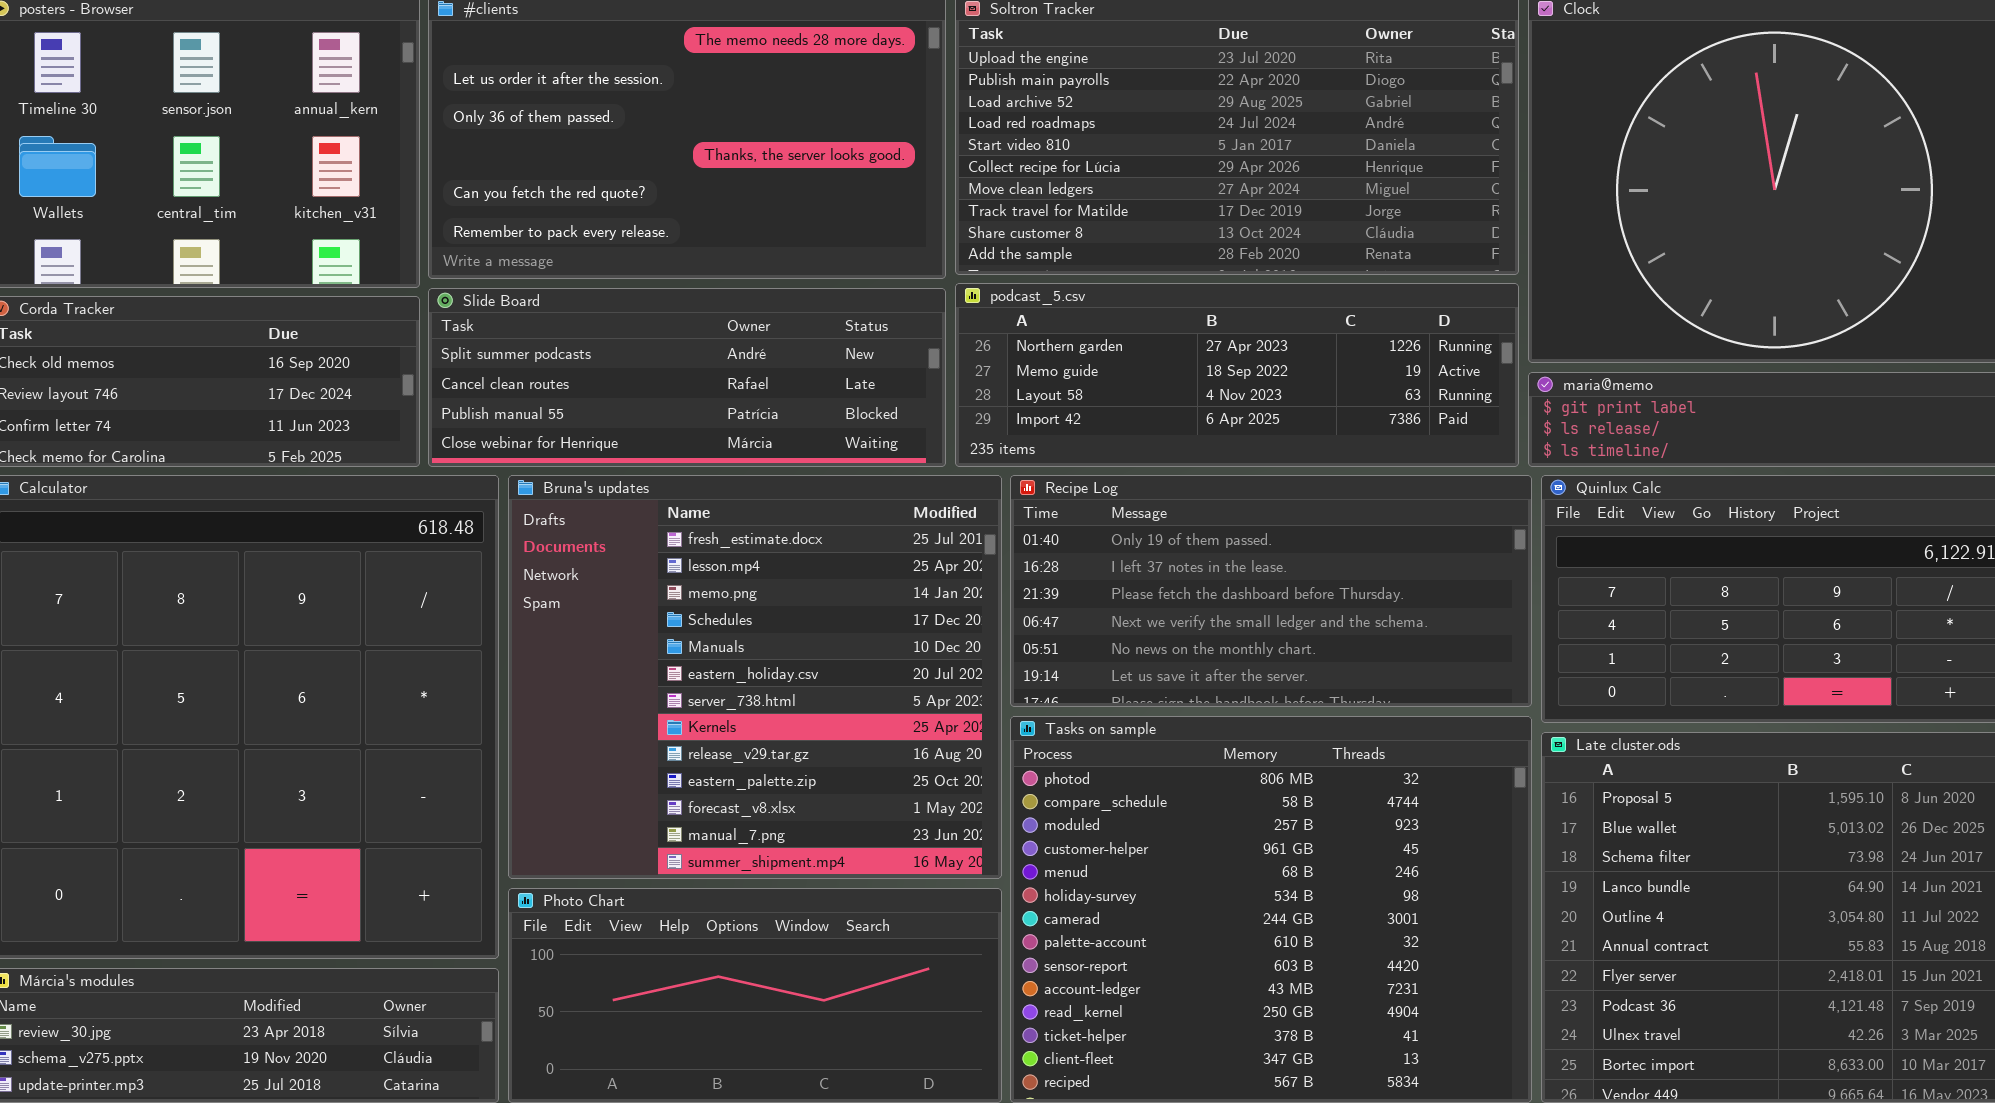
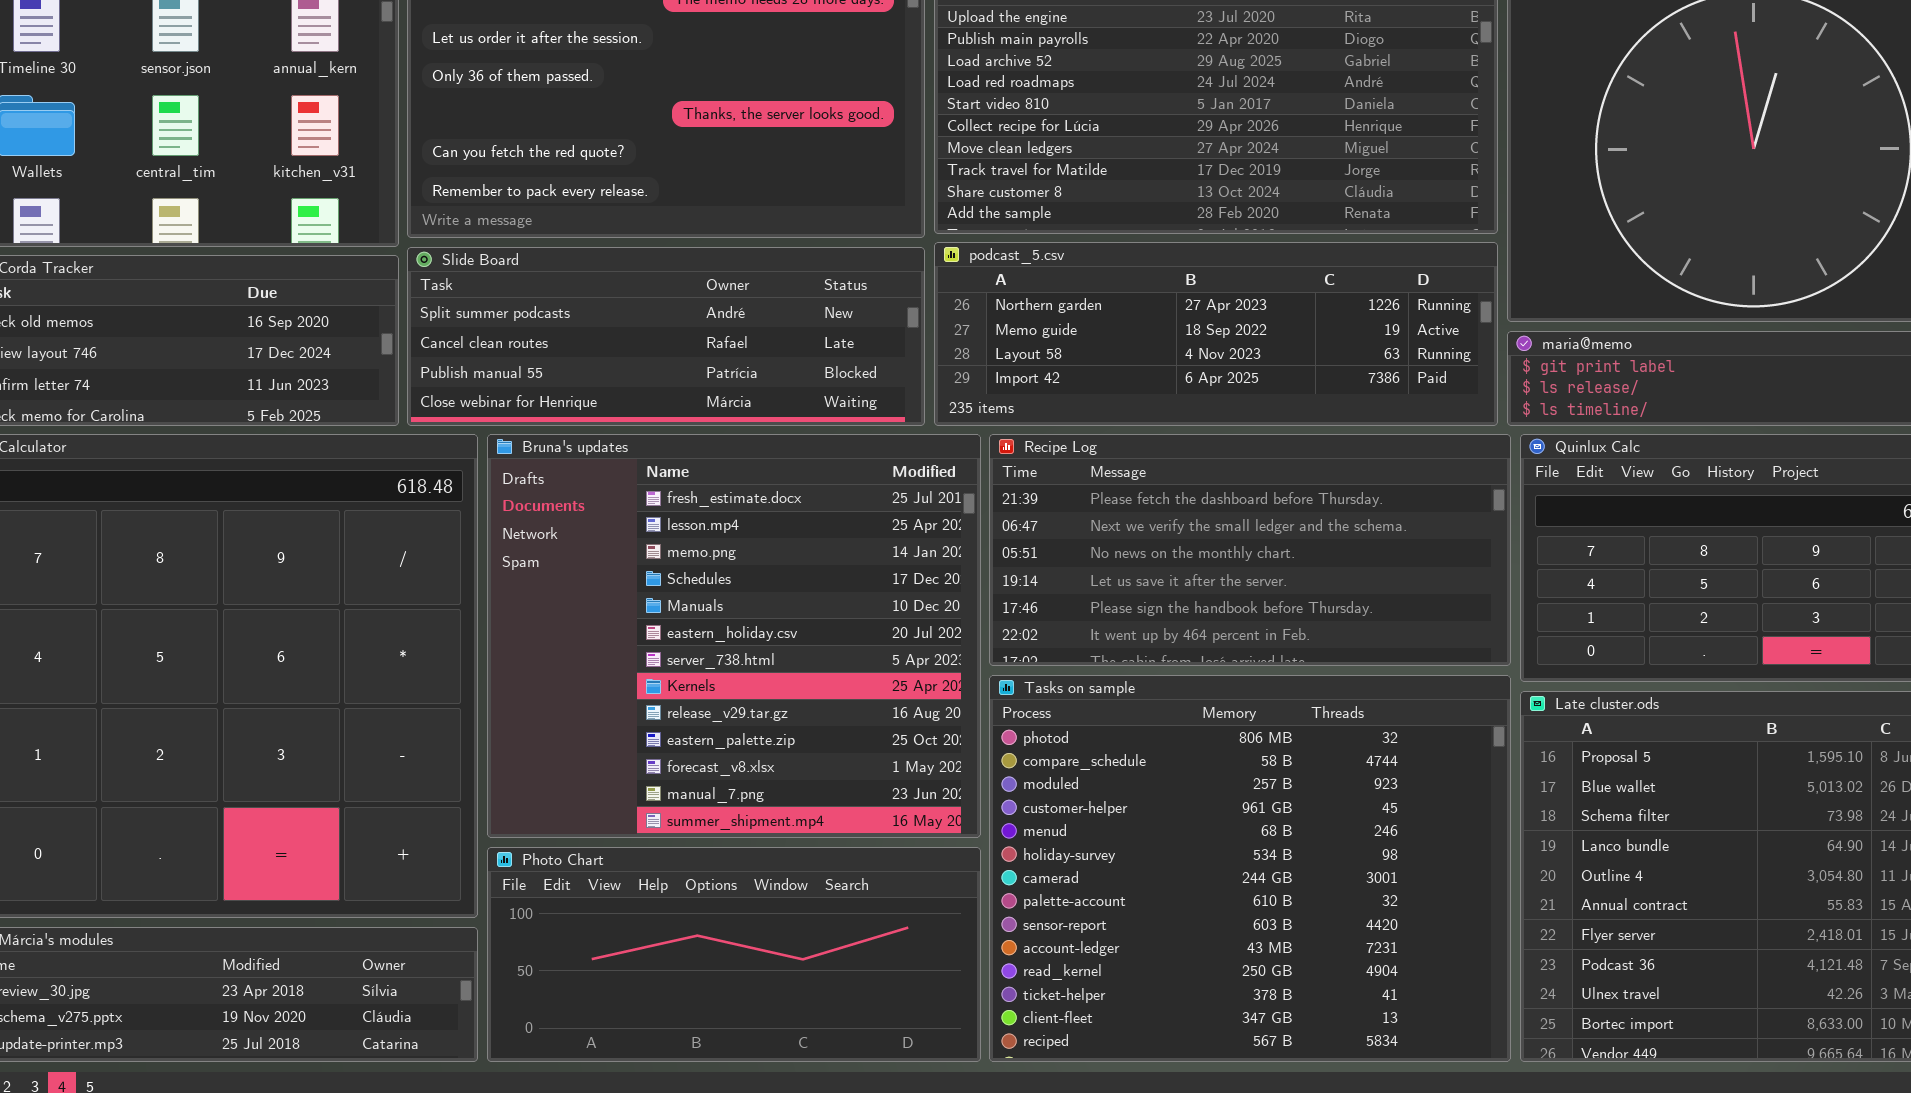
Recipe Log: [1010,475,1532,707] -> [989,434,1511,666], scrolled down 2 rows

